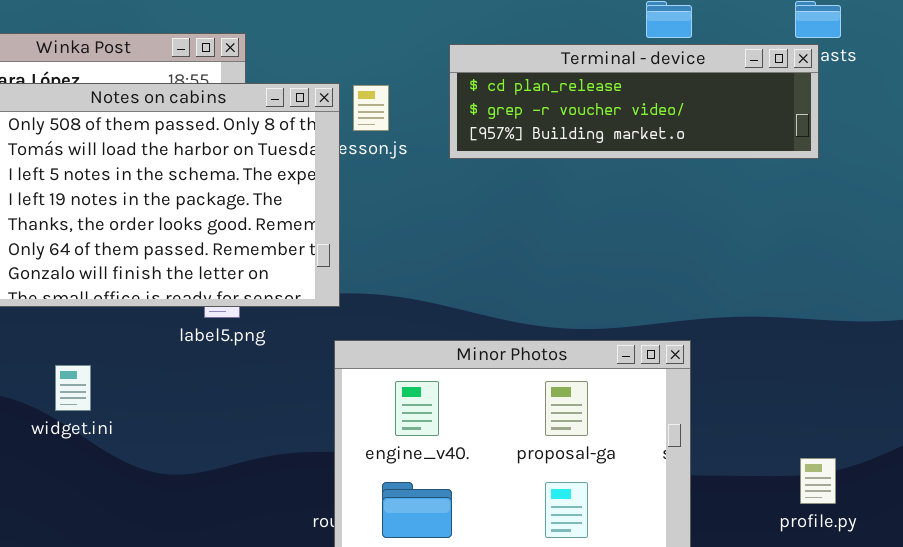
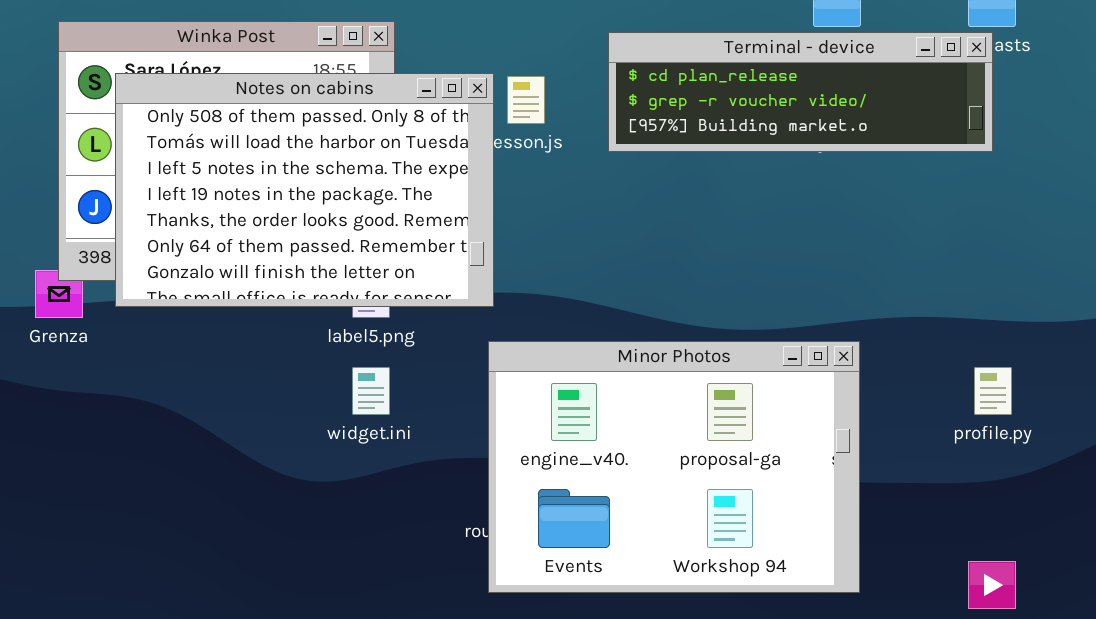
widget.ini: [55,365,91,411] -> [352,367,390,415], moved
profile.py: [800,458,836,504] -> [974,367,1012,415], moved

